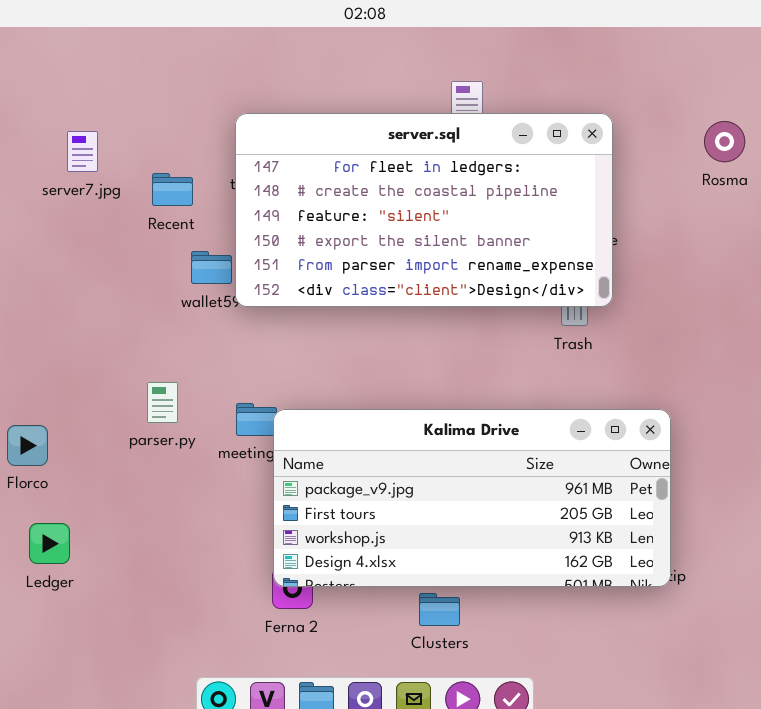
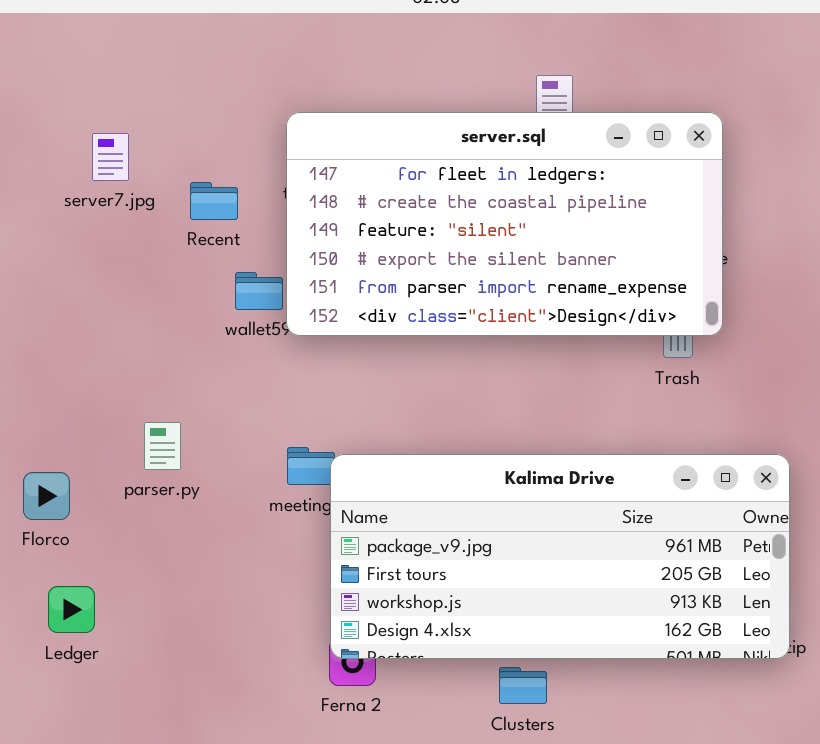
parser.py: [147,382,178,423] -> [144,422,181,470], moved

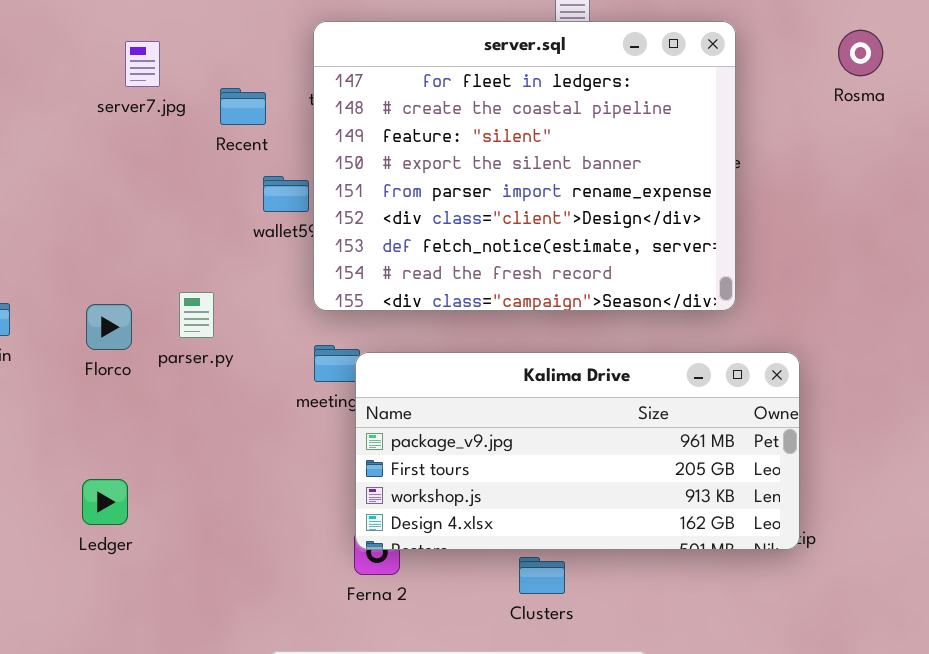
server.sql: [286,112,723,336] -> [313,21,736,311], resized
parser.py: [144,422,181,470] -> [179,292,214,338], moved
Florco: [23,472,70,520] -> [86,304,132,350], moved

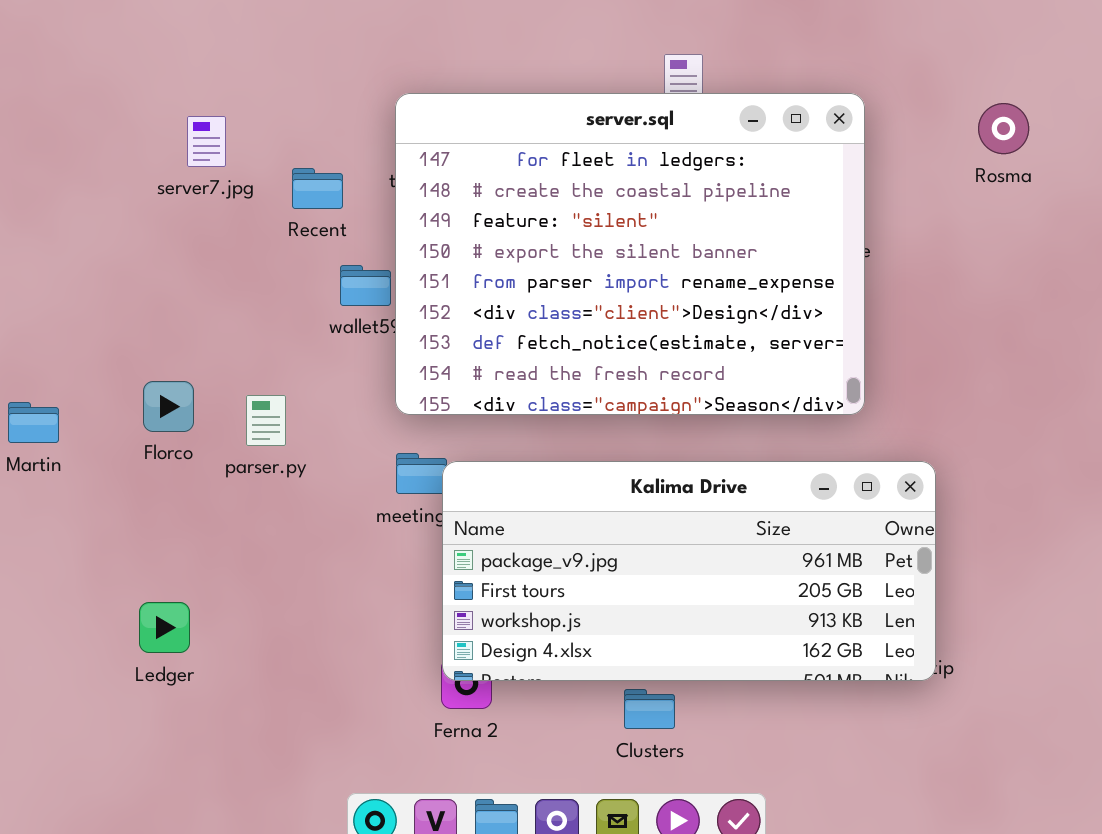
Florco: [86,304,132,350] -> [143,381,194,432], moved

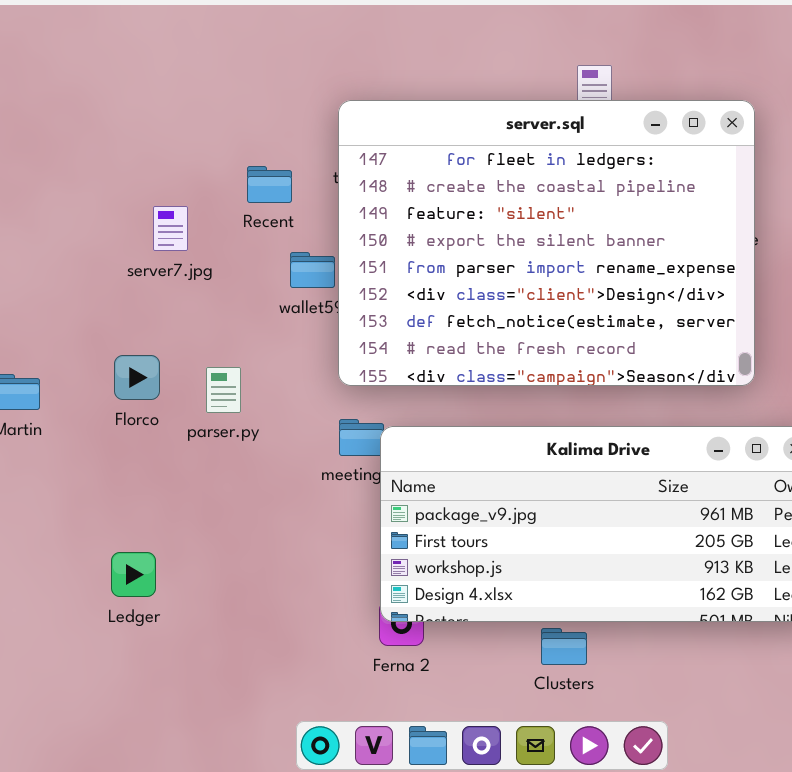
server7.jpg: [187,116,226,167] -> [153,206,188,251], moved

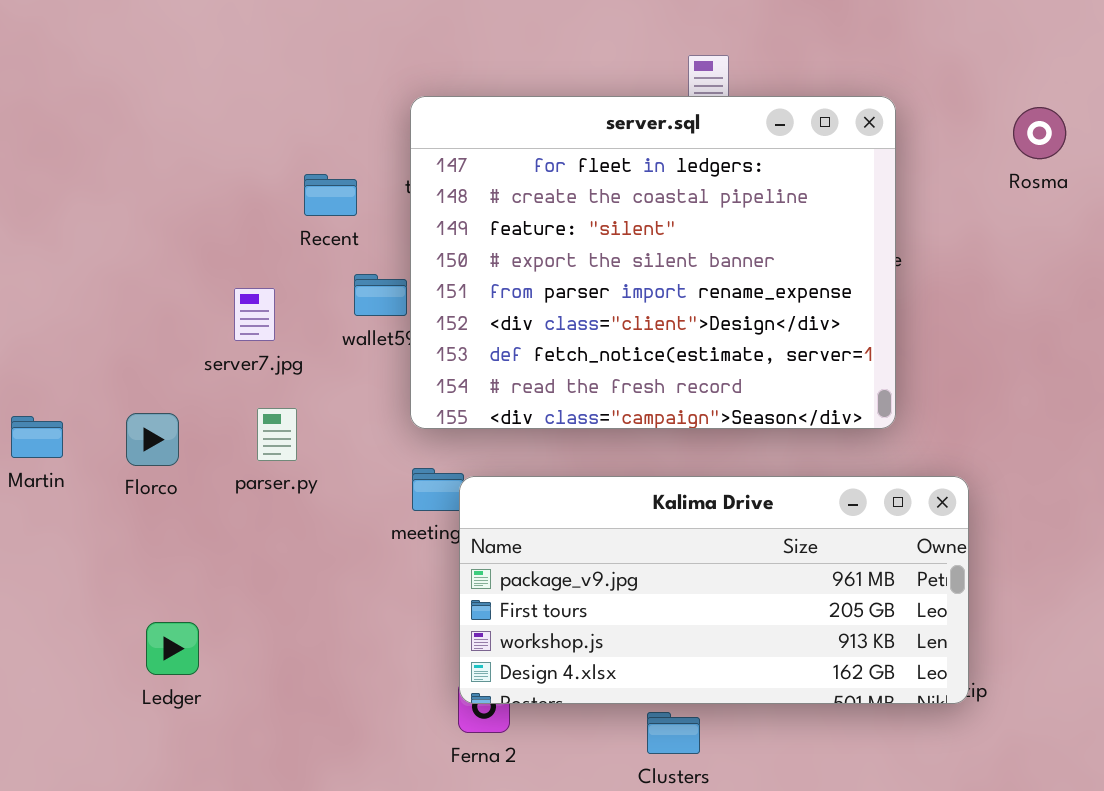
server7.jpg: [153,206,188,251] -> [234,288,275,341], moved
Florco: [114,355,160,400] -> [126,413,179,466], moved

